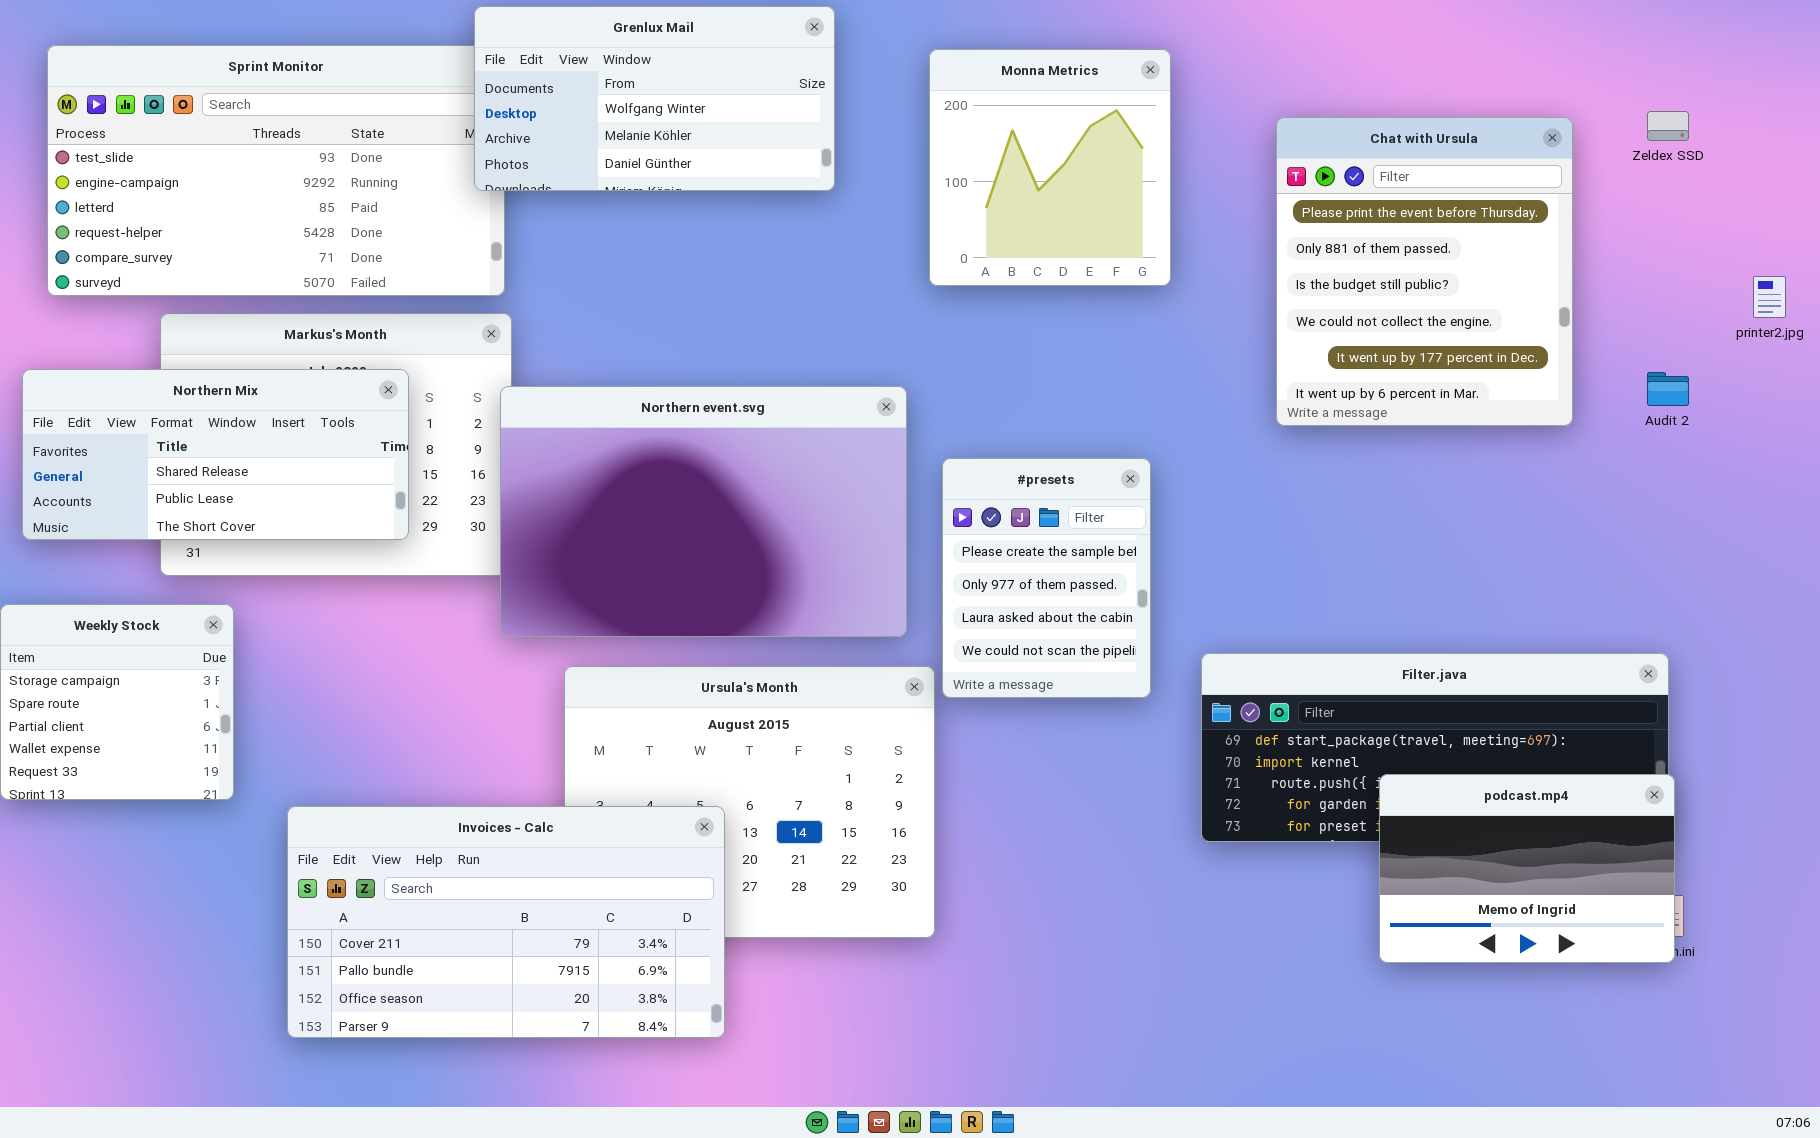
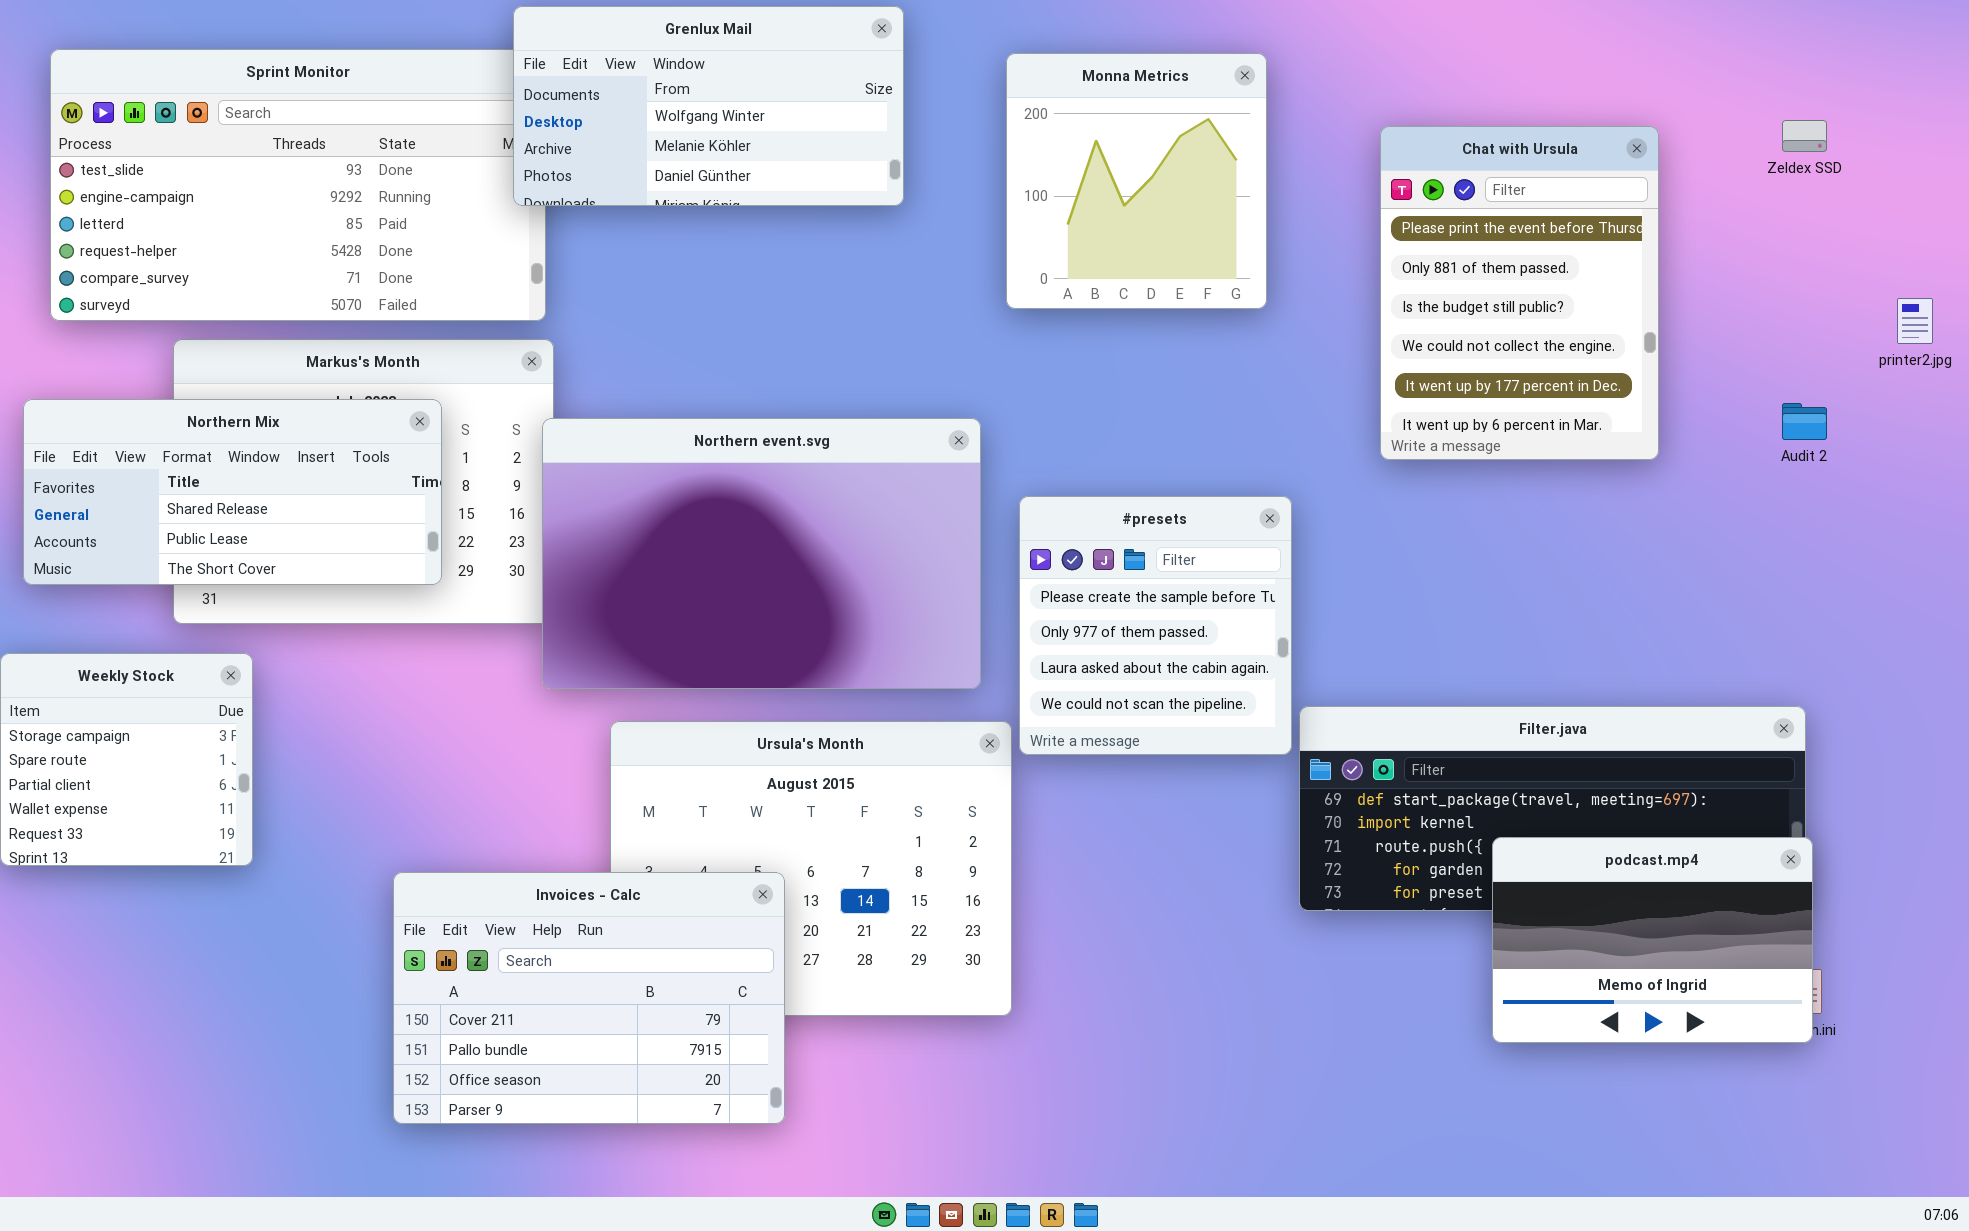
Chat with Ursula: [1276,117,1573,426] -> [1380,126,1659,460], resized
#presets: [942,458,1151,698] -> [1019,496,1292,755], resized
Invoices - Calc: [287,806,725,1038] -> [393,872,785,1124], resized

